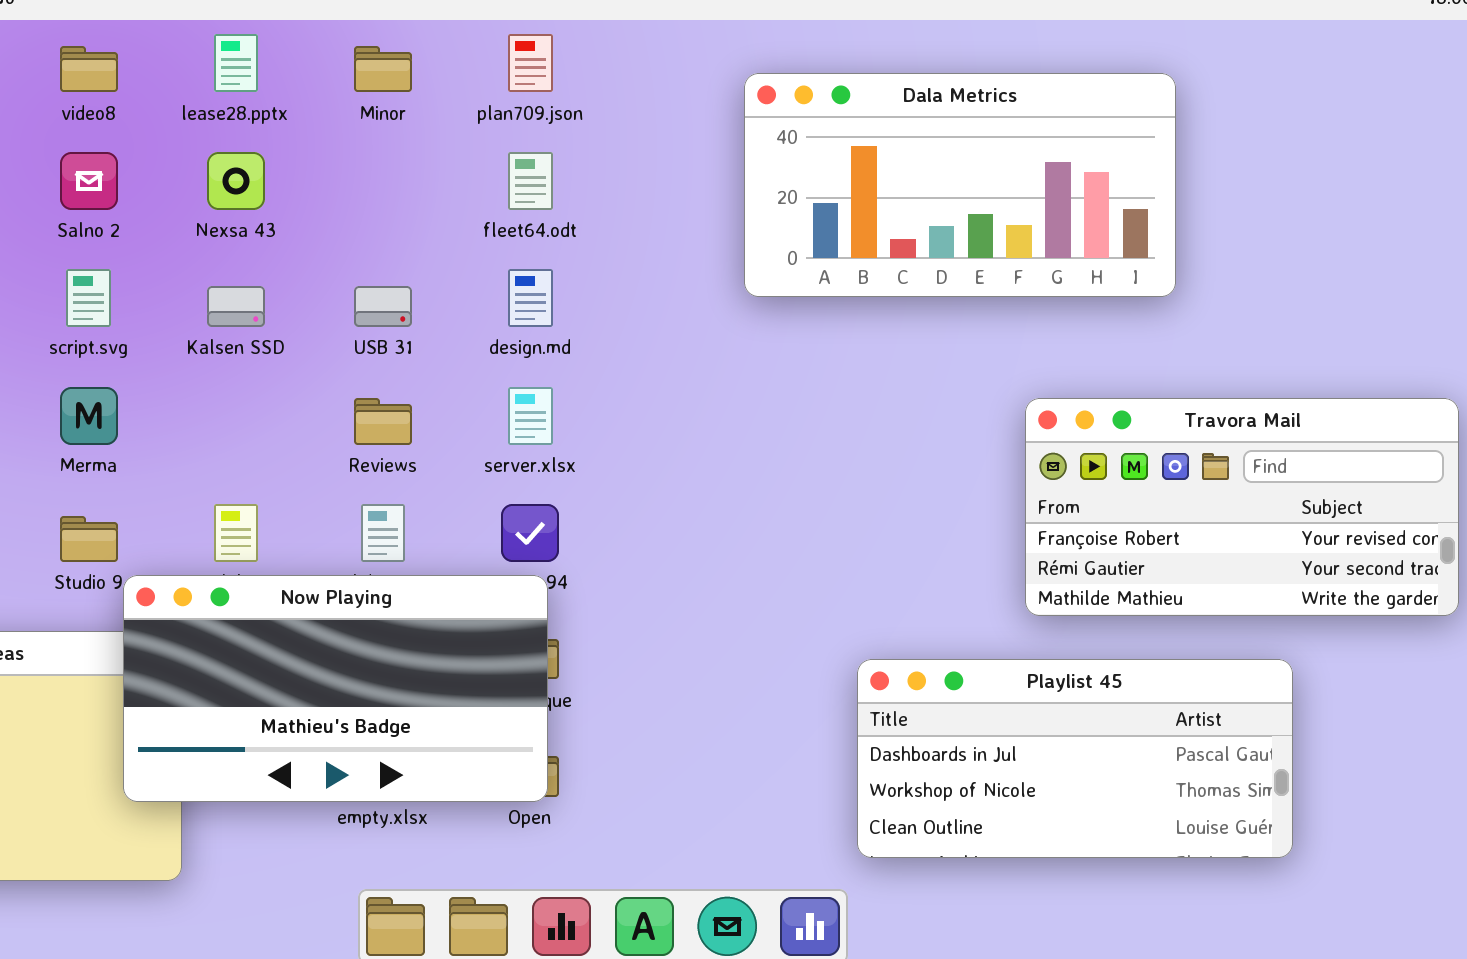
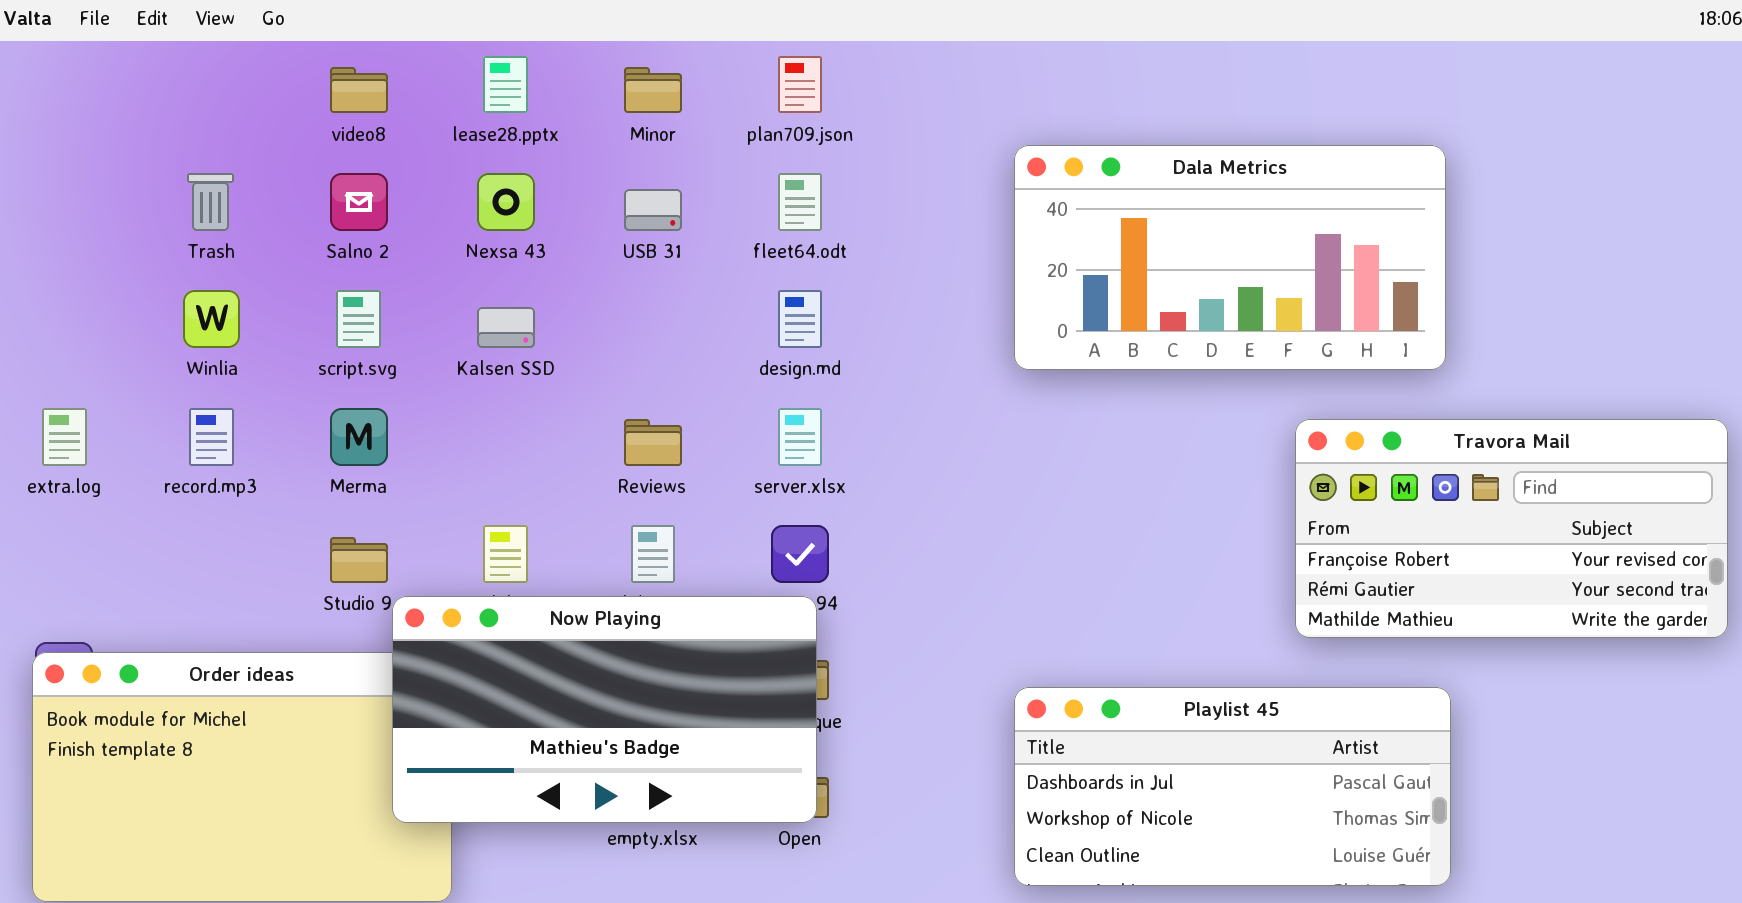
Dala Metrics: [744,73,1176,297] -> [1014,145,1446,370], moved
USB 31: [354,286,412,327] -> [624,189,682,231], moved
Playlist 45: [857,659,1293,858] -> [1014,687,1451,886], moved

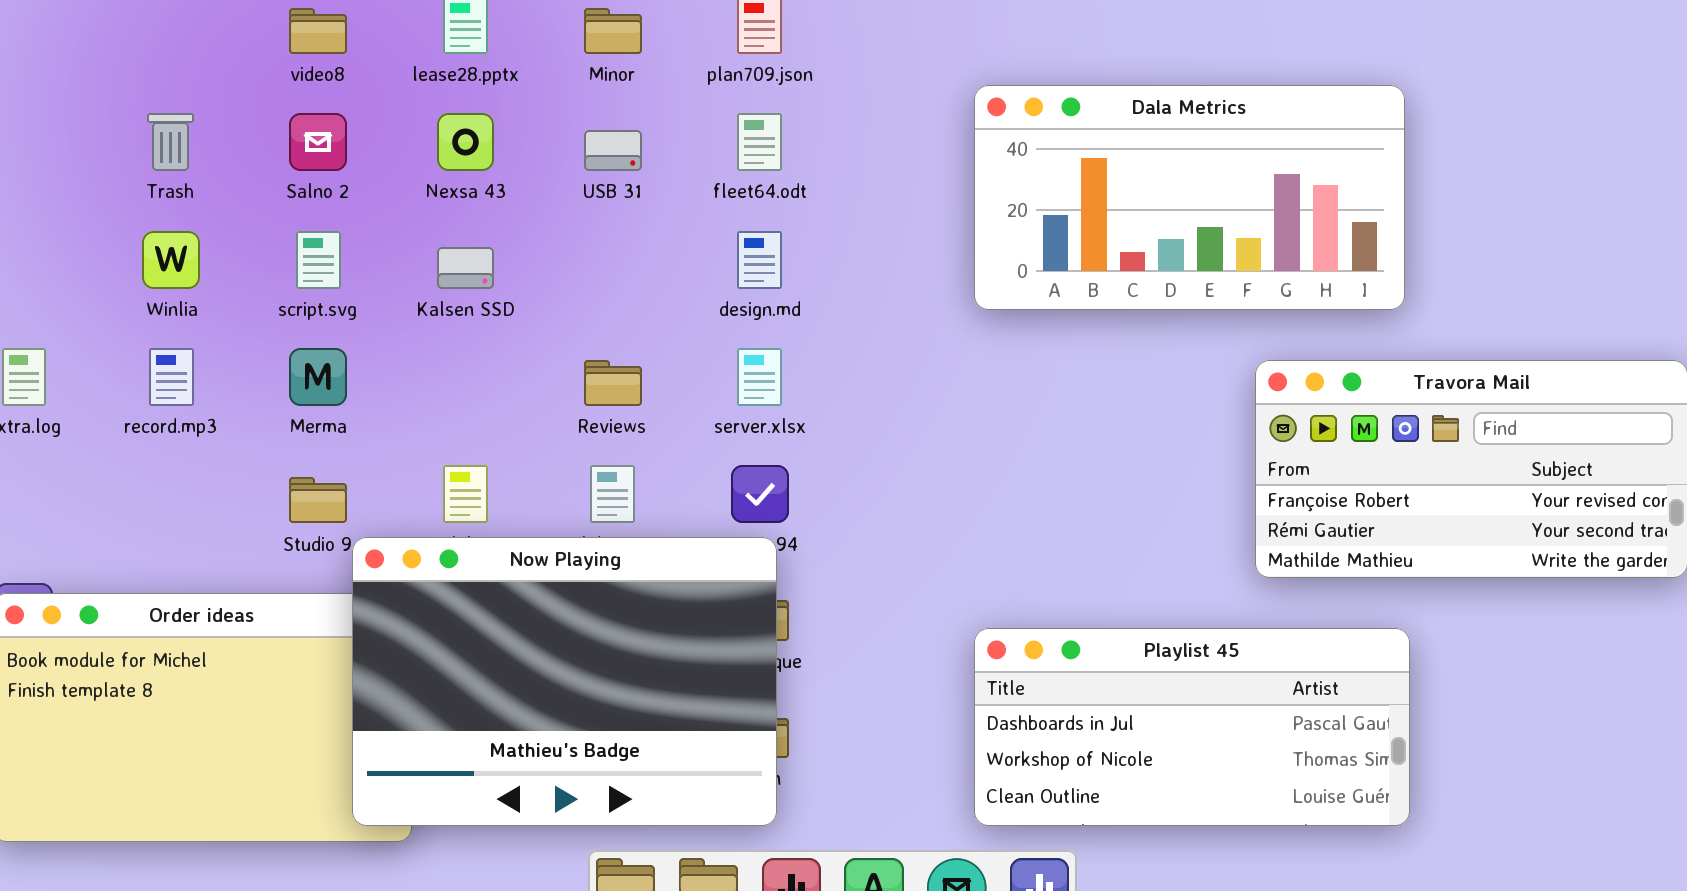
Now Playing: [392,596,817,823] -> [352,537,777,826], resized

